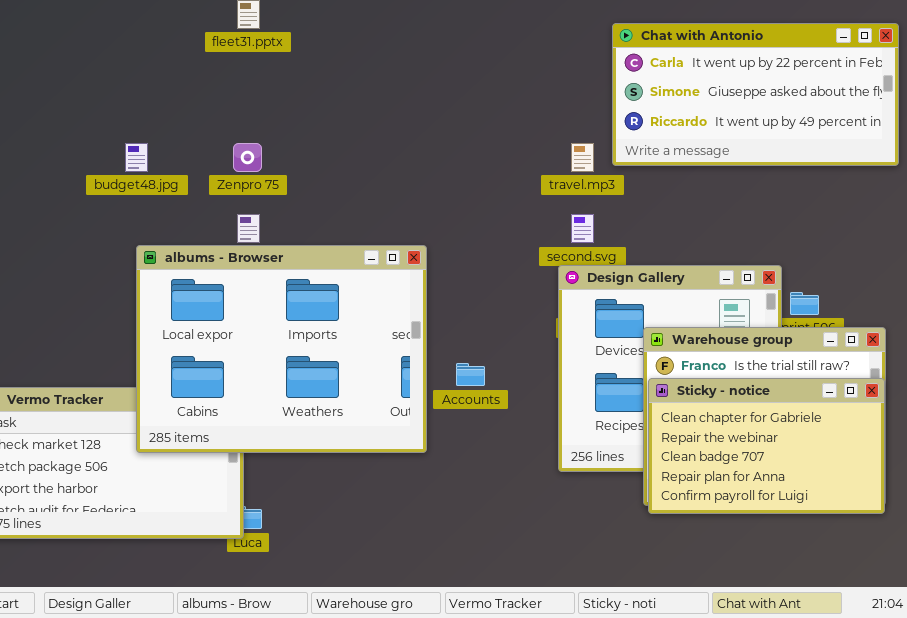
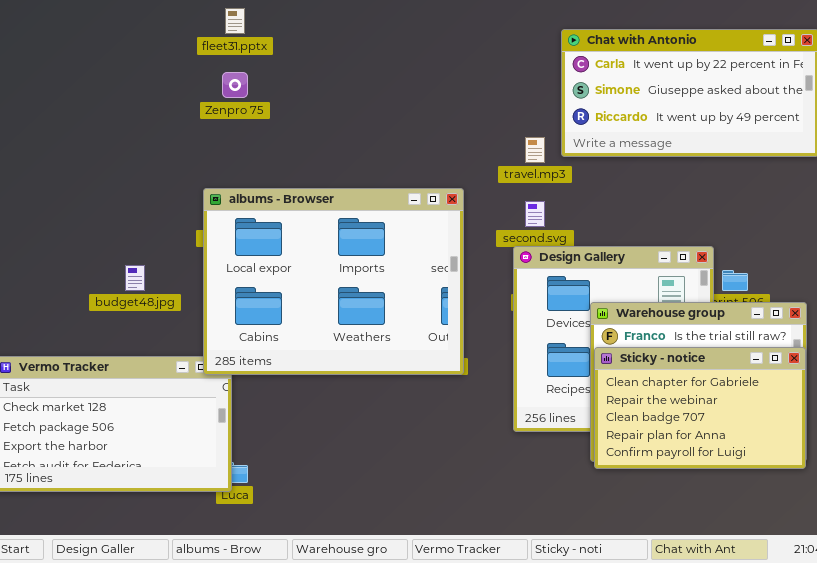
budget48.jpg: [125,143,148,172] -> [125,265,145,291], moved
Zenpro 75: [233,143,262,172] -> [222,72,248,98], moved
albums - Browser: [136,245,427,453] -> [203,188,464,375], moved

